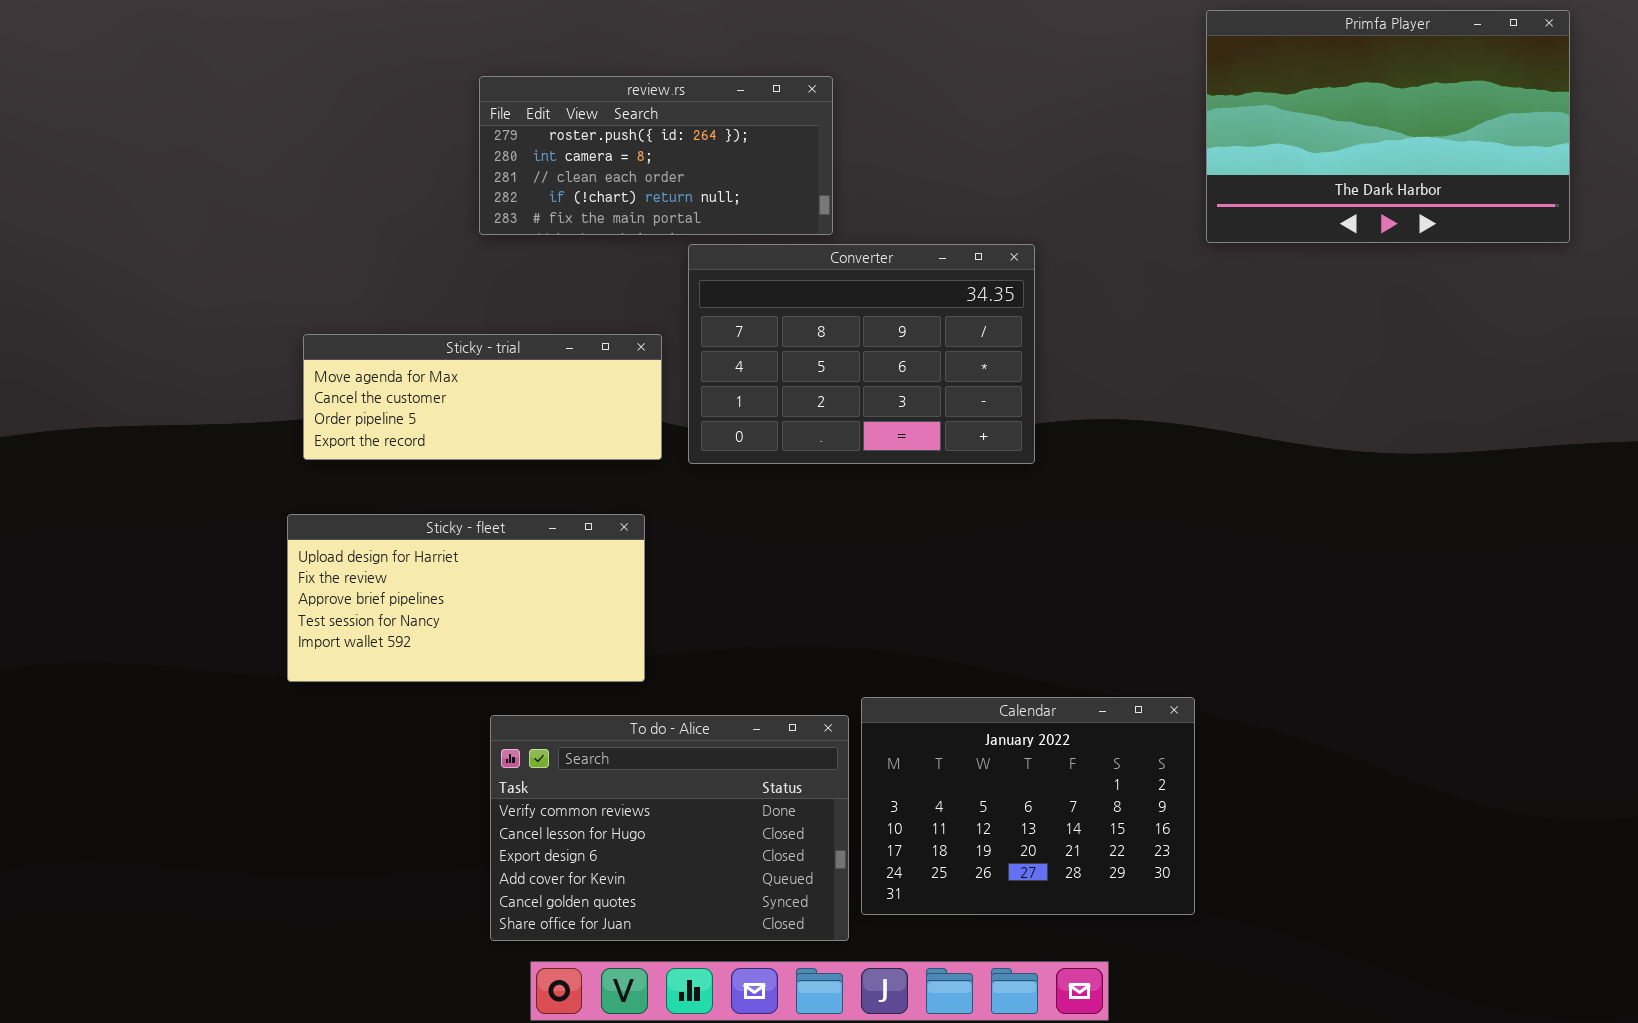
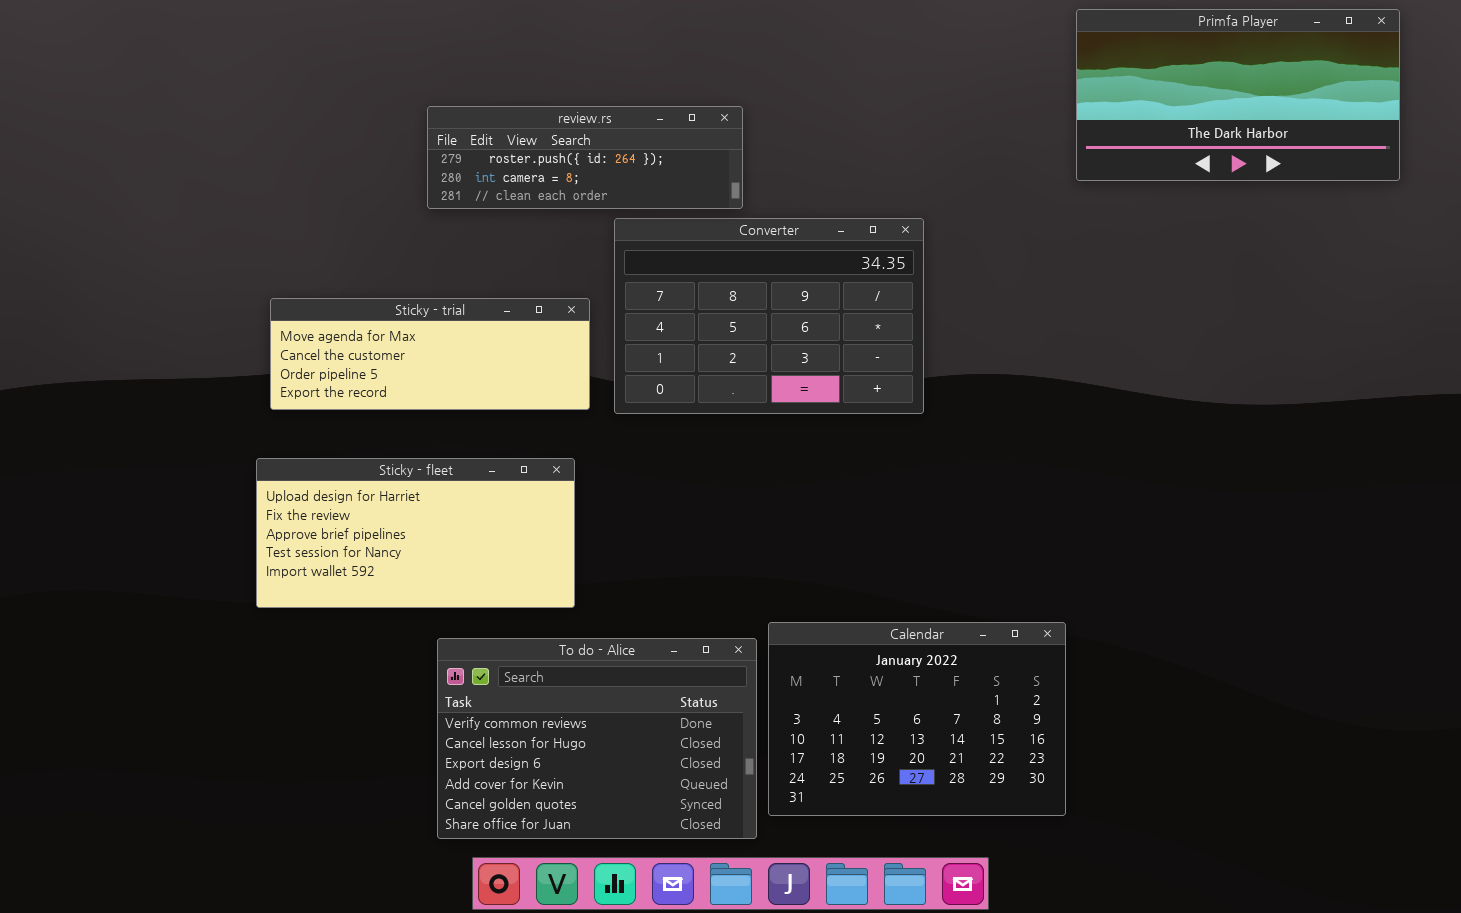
Primfa Player: [1206,10,1570,243] -> [1076,9,1400,181], resized
review.rs: [479,76,833,235] -> [427,106,743,209], resized

